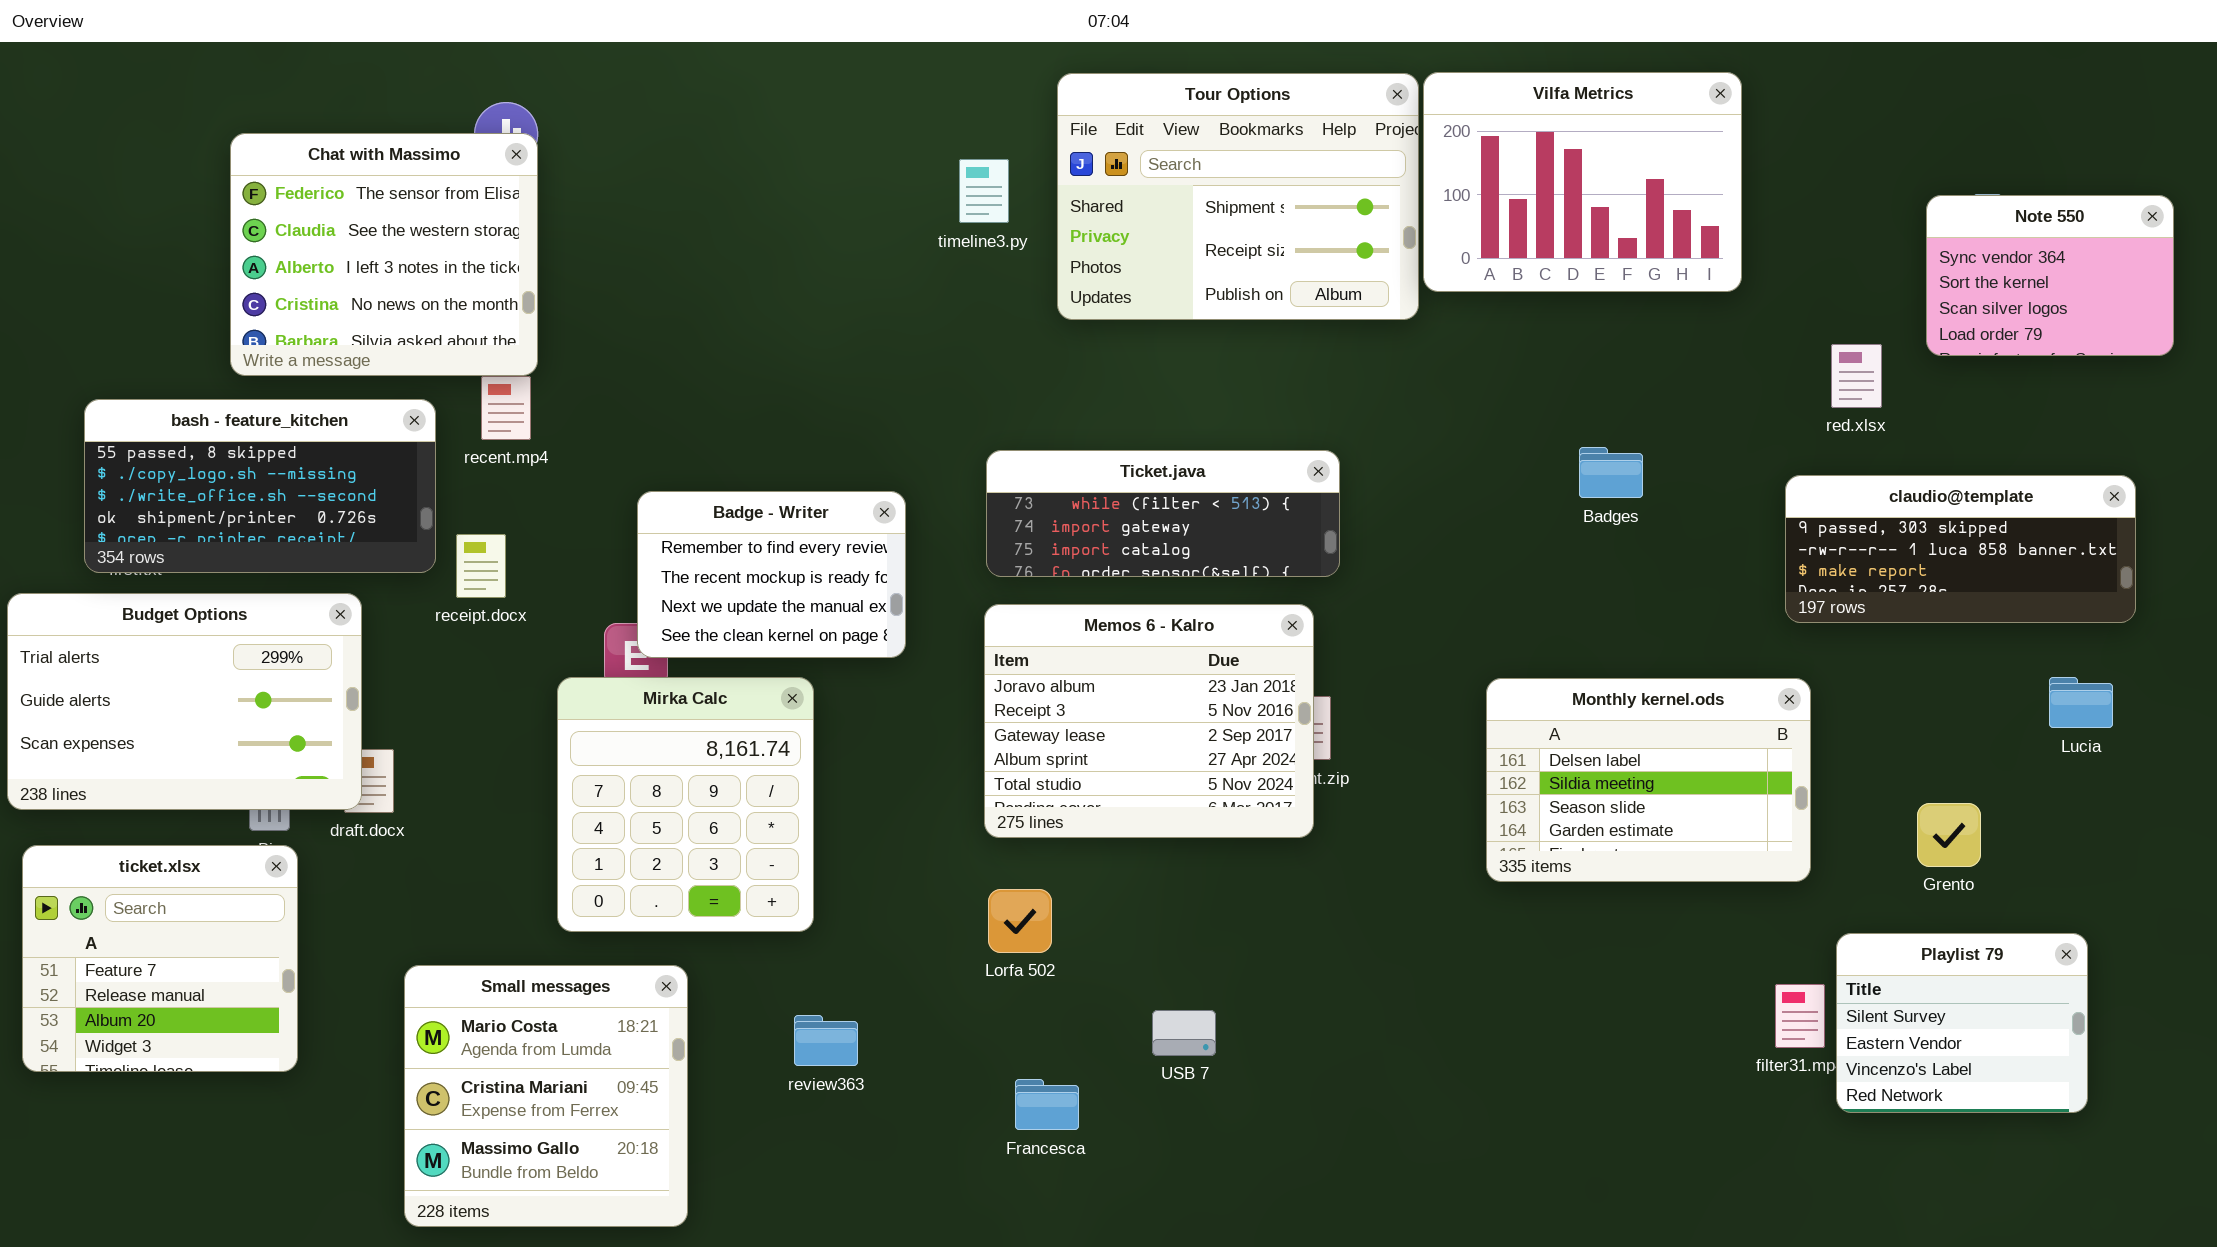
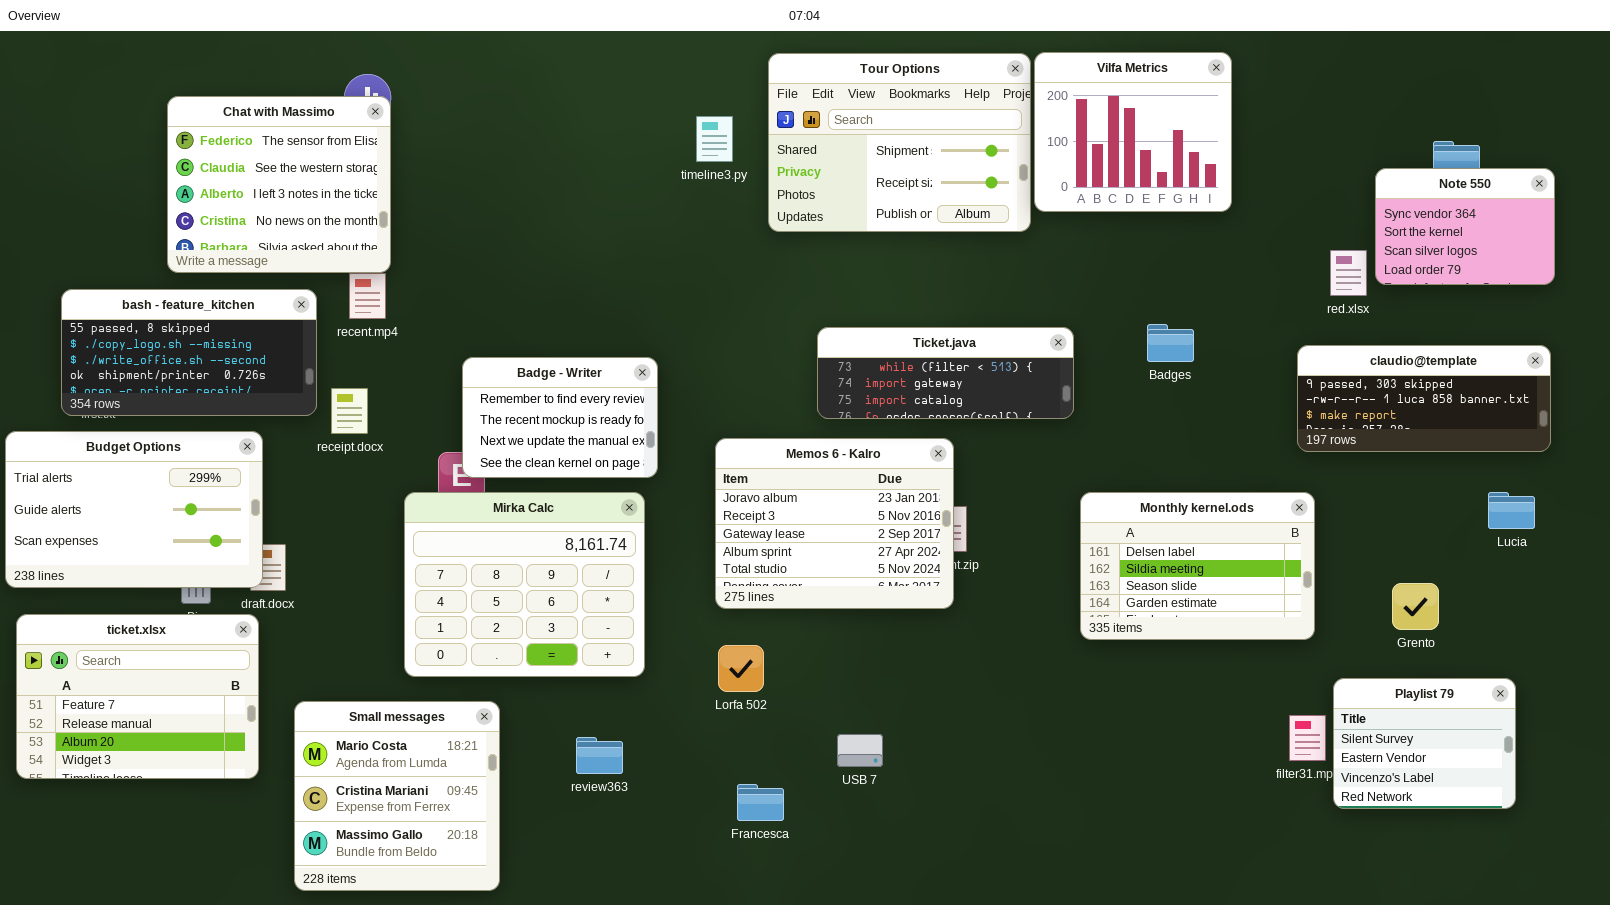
Vilfa Metrics: [1423,72,1742,292] -> [1034,52,1232,212], resized
Note 550: [1926,195,2174,356] -> [1375,168,1555,285], moved
Ticket.java: [986,450,1340,577] -> [817,327,1074,419], moved
Mirka Calc: [557,677,814,932] -> [404,492,645,677], resized
ticket.xlsx: [22,845,298,1072] -> [16,614,259,779], resized

